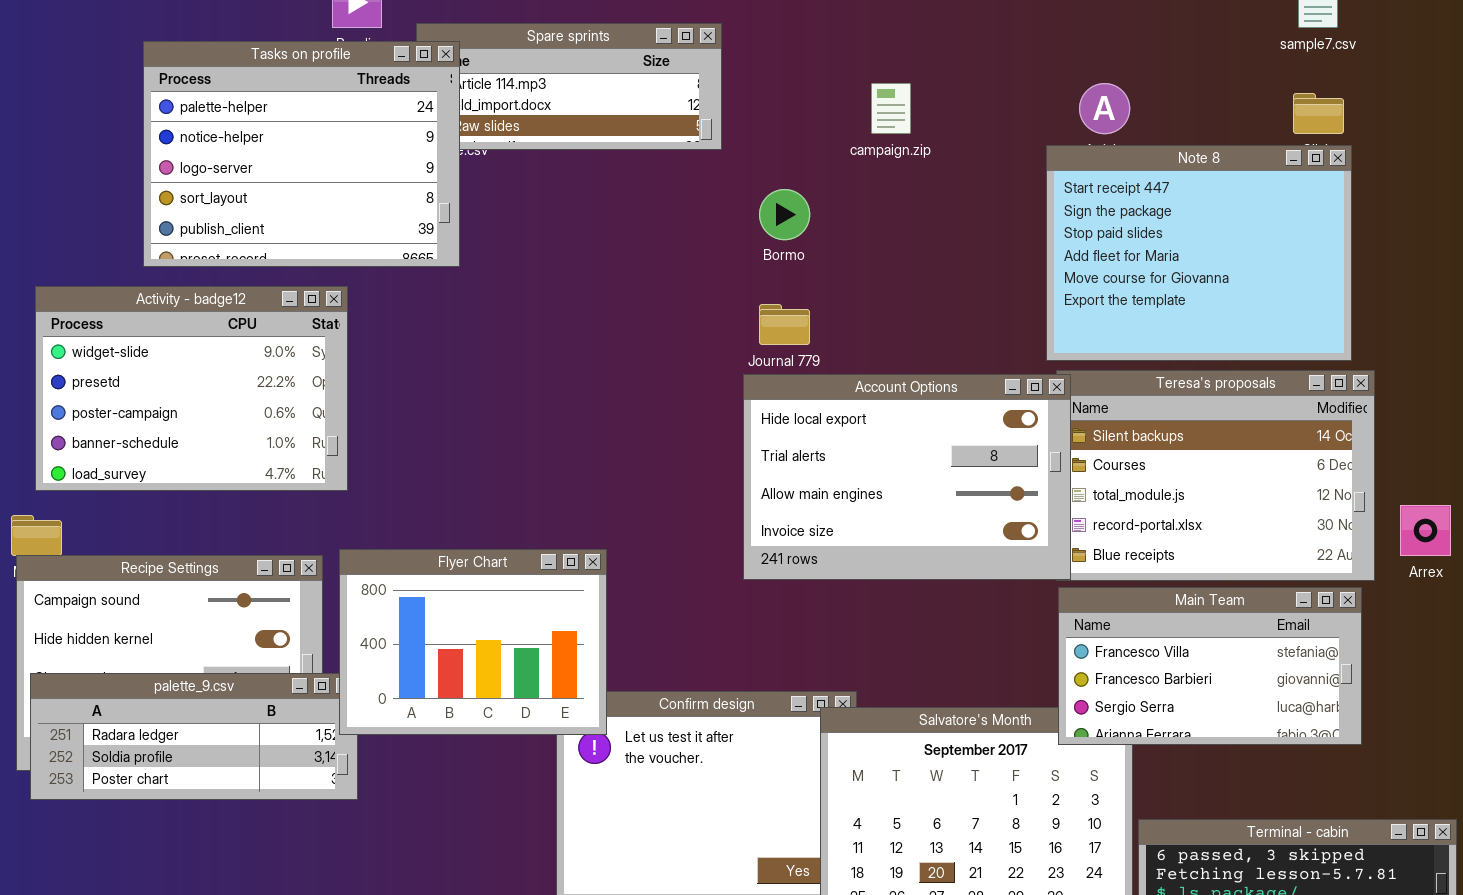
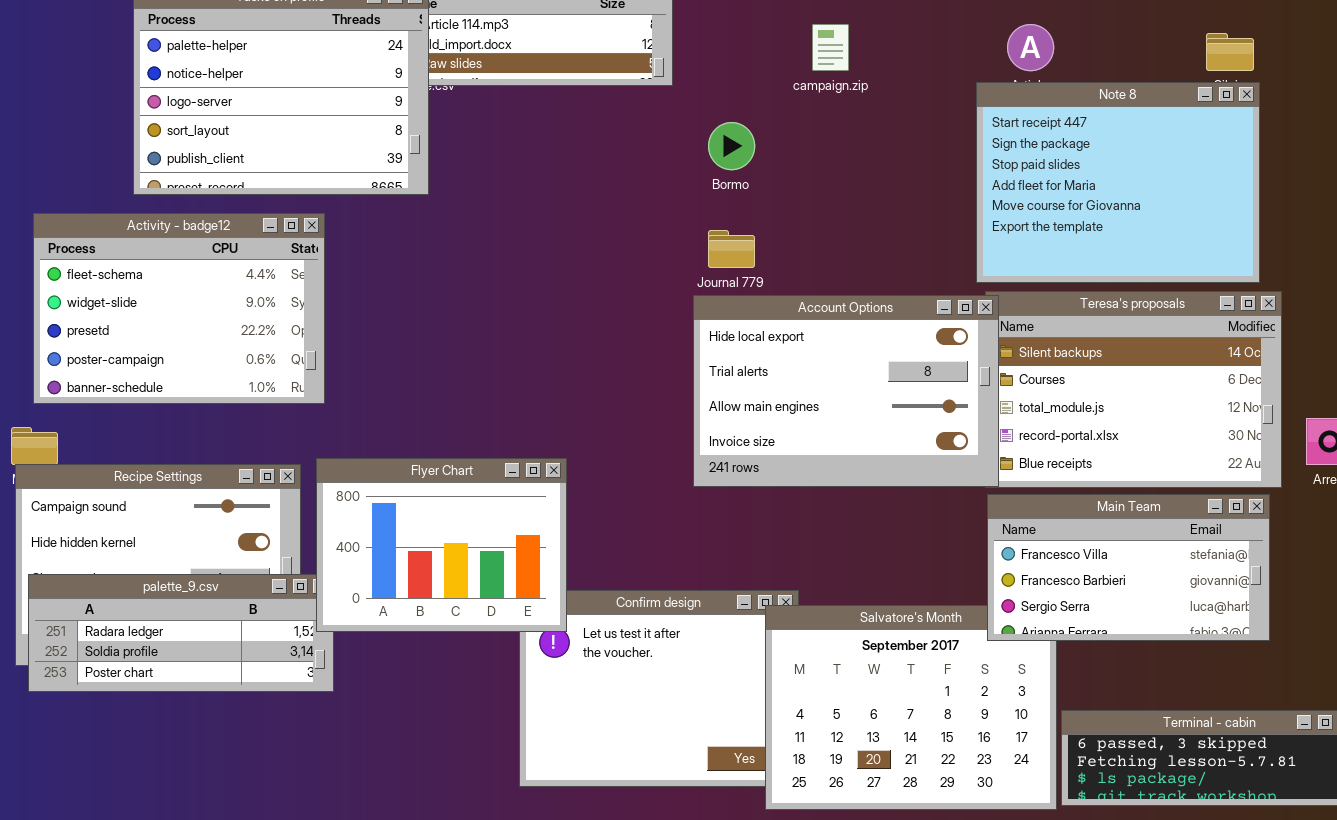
Activity - badge12: [35,286,348,491] -> [33,213,325,404], scrolled up 1 row

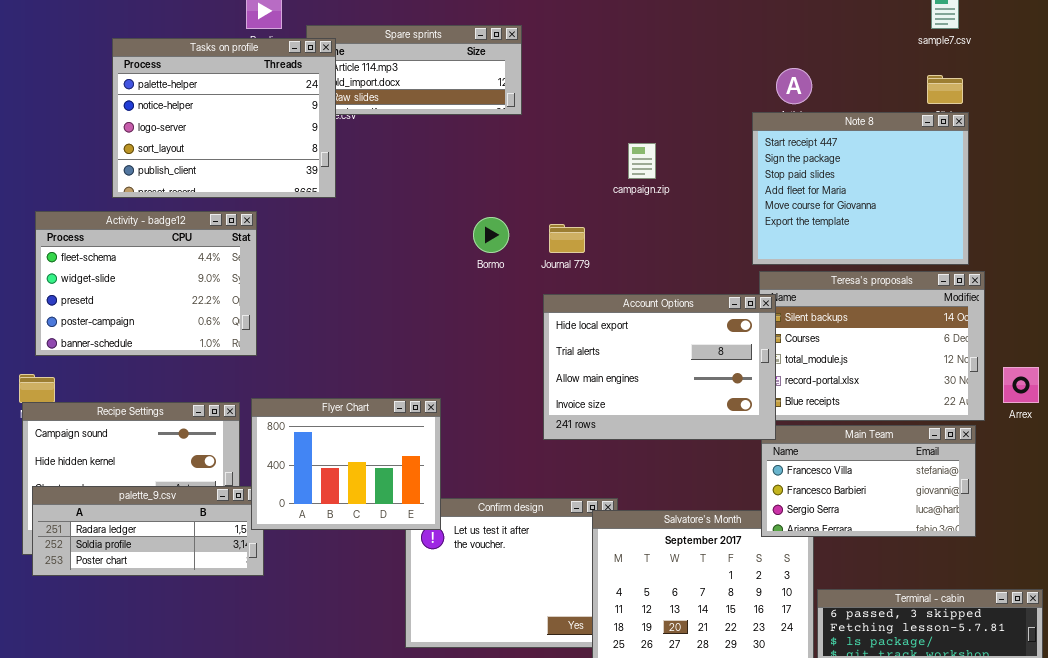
campaign.zip: [812,24,849,71] -> [628,143,656,179], moved
Bormo: [708,122,755,170] -> [473,217,509,253], moved
Account Options: [693,295,999,487] -> [543,294,776,440], moved

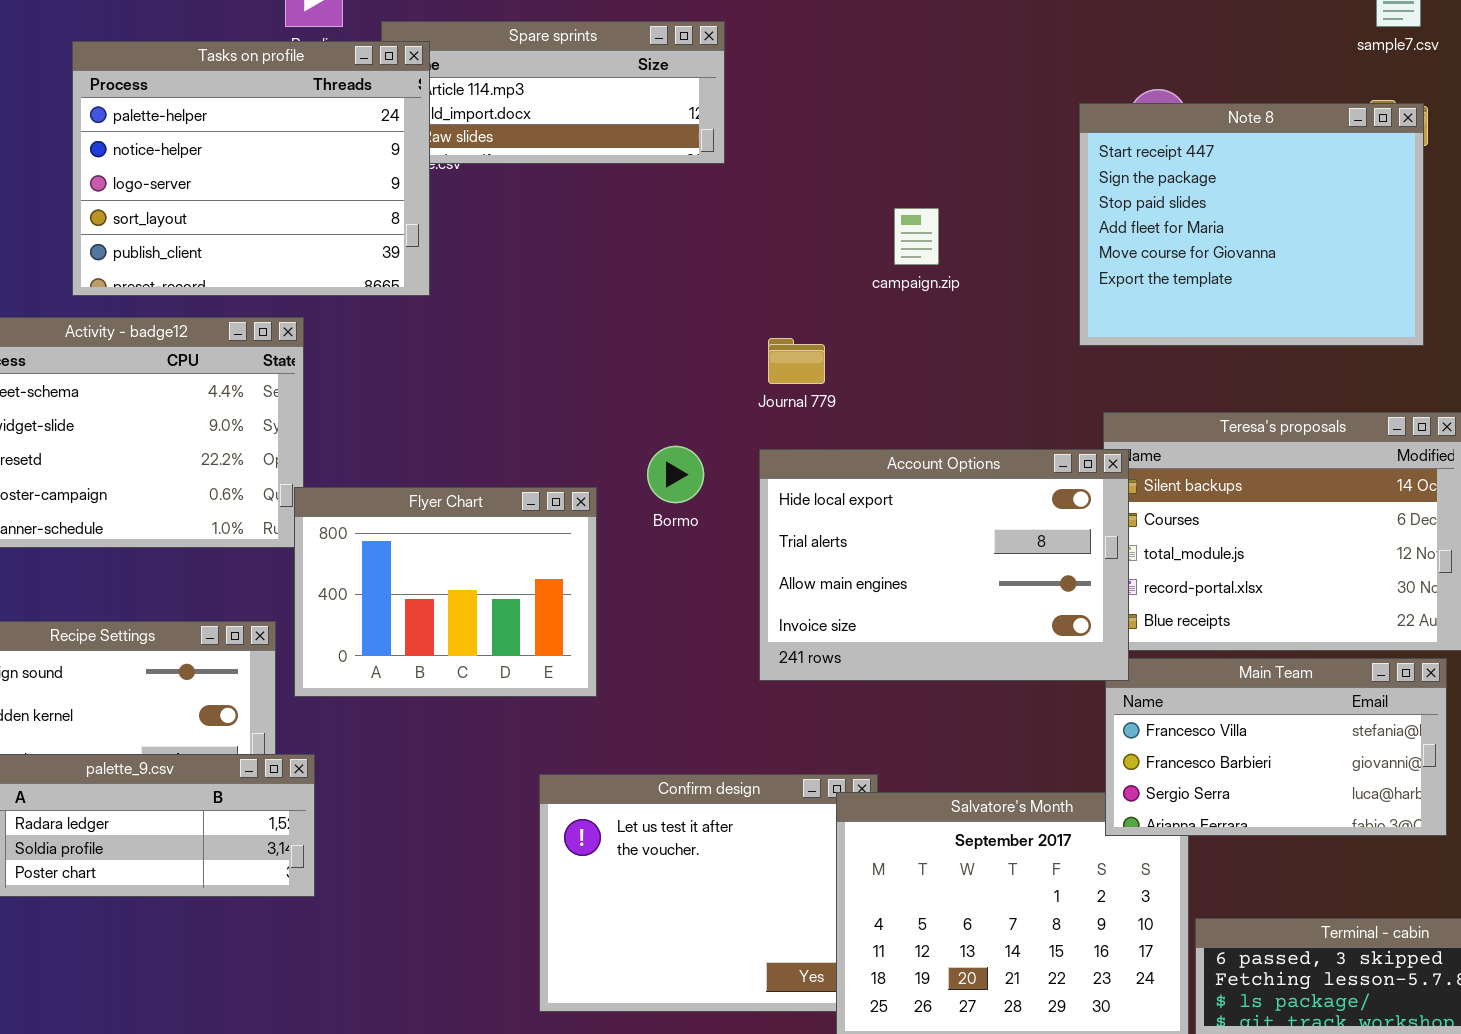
Note 8: [752,112,969,265] -> [1079,103,1424,346], moved
Bormo: [473,217,509,253] -> [647,446,704,503], moved
Flyer Chart: [251,398,441,530] -> [294,487,597,697], moved

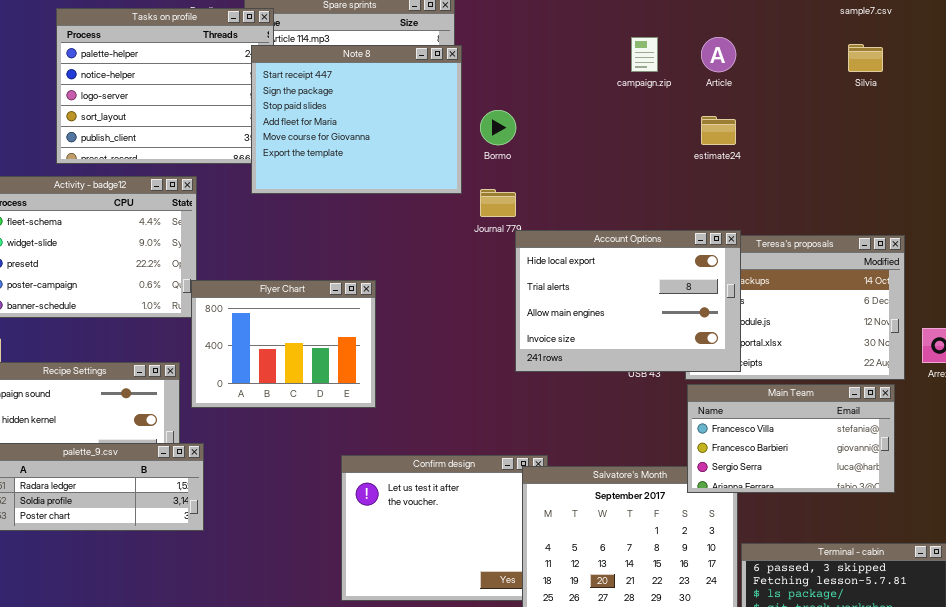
Note 8: [1079,103,1424,346] -> [251,45,462,194], moved
campaign.zip: [894,208,939,265] -> [631,37,658,72], moved
Bormo: [647,446,704,503] -> [480,110,516,145], moved
Account Options: [759,449,1129,681] -> [515,230,741,372], moved

